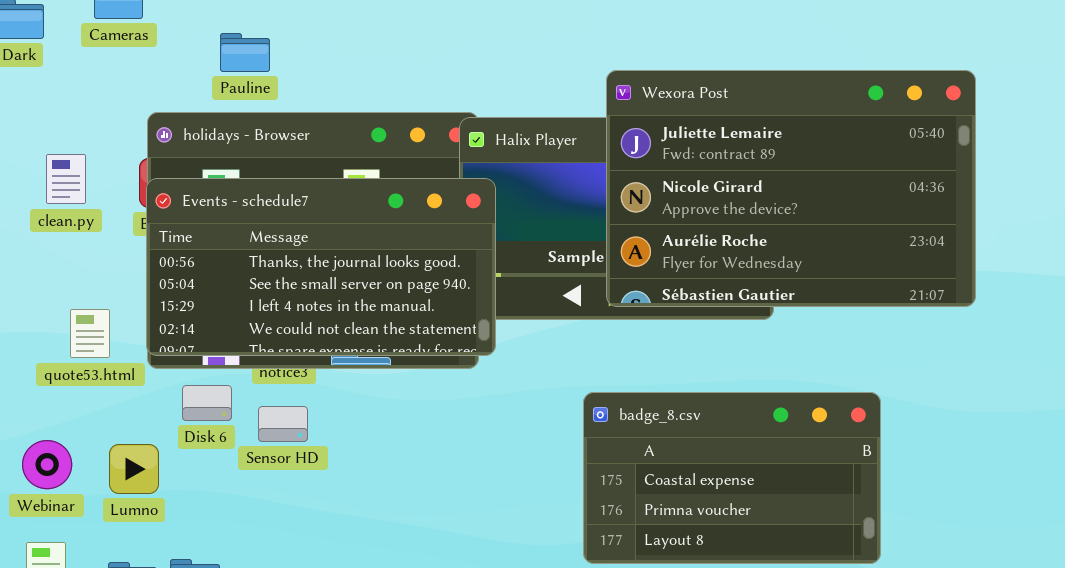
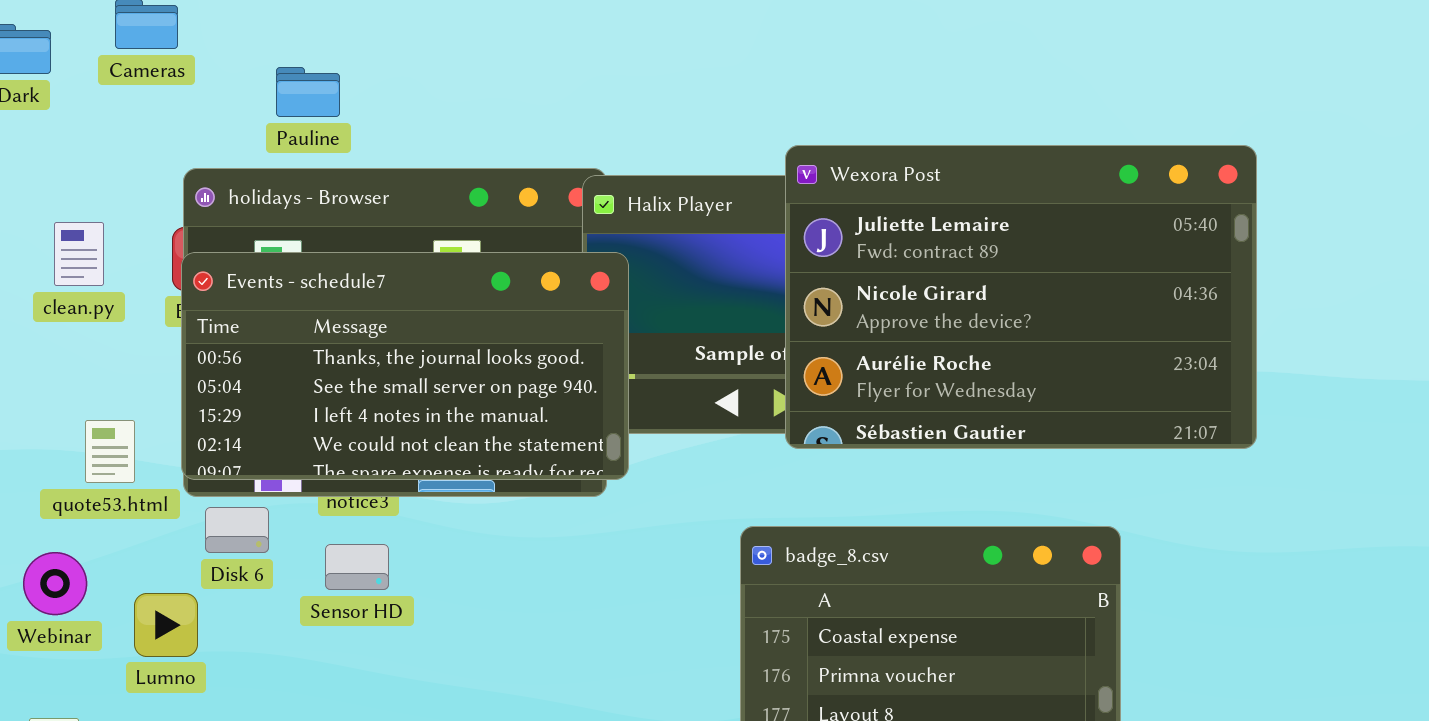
Wexora Post: [606,70,976,307] -> [785,145,1257,449], moved
Disk 6: [182,385,232,421] -> [205,507,269,553], moved
Webinar: [22,440,72,489] -> [23,552,87,615], moved

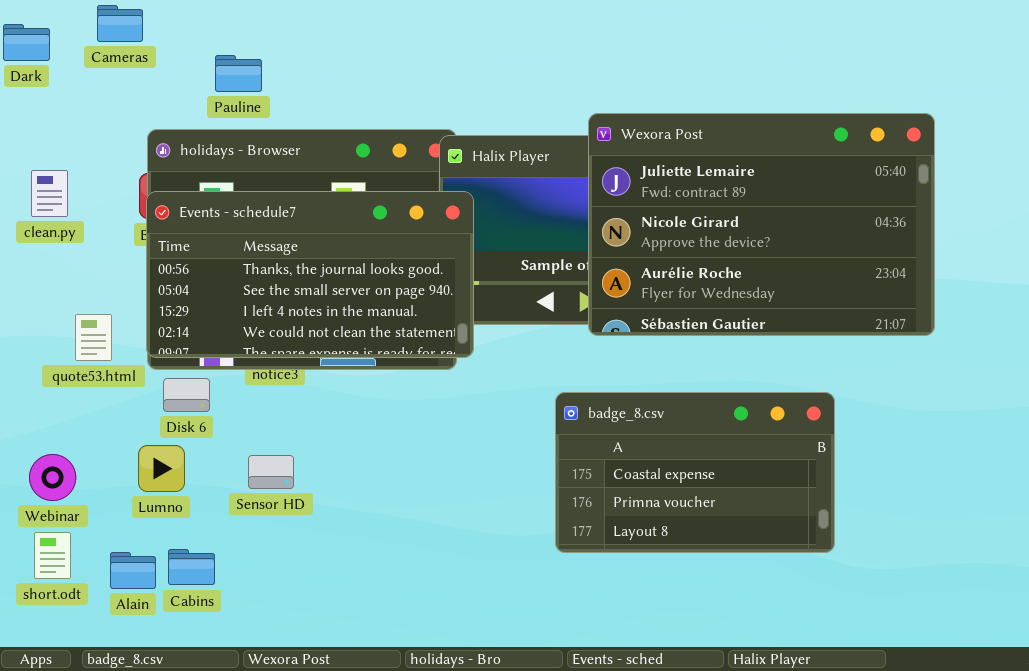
clean.py: [54,222,104,286] -> [31,170,68,217], moved
Sensor HD: [325,544,389,590] -> [248,455,294,489], moved
Webinar: [23,552,87,615] -> [29,454,76,501], moved
Lumno: [134,593,198,657] -> [138,445,185,492], moved

